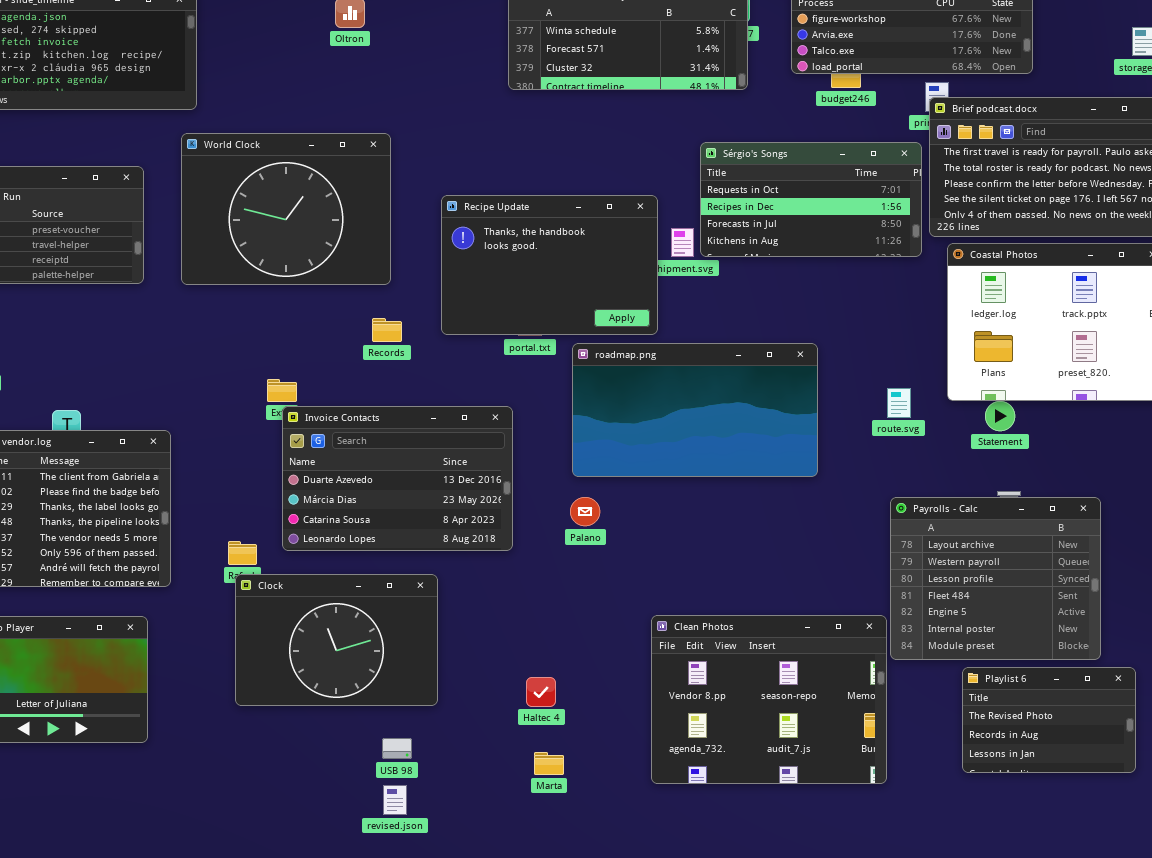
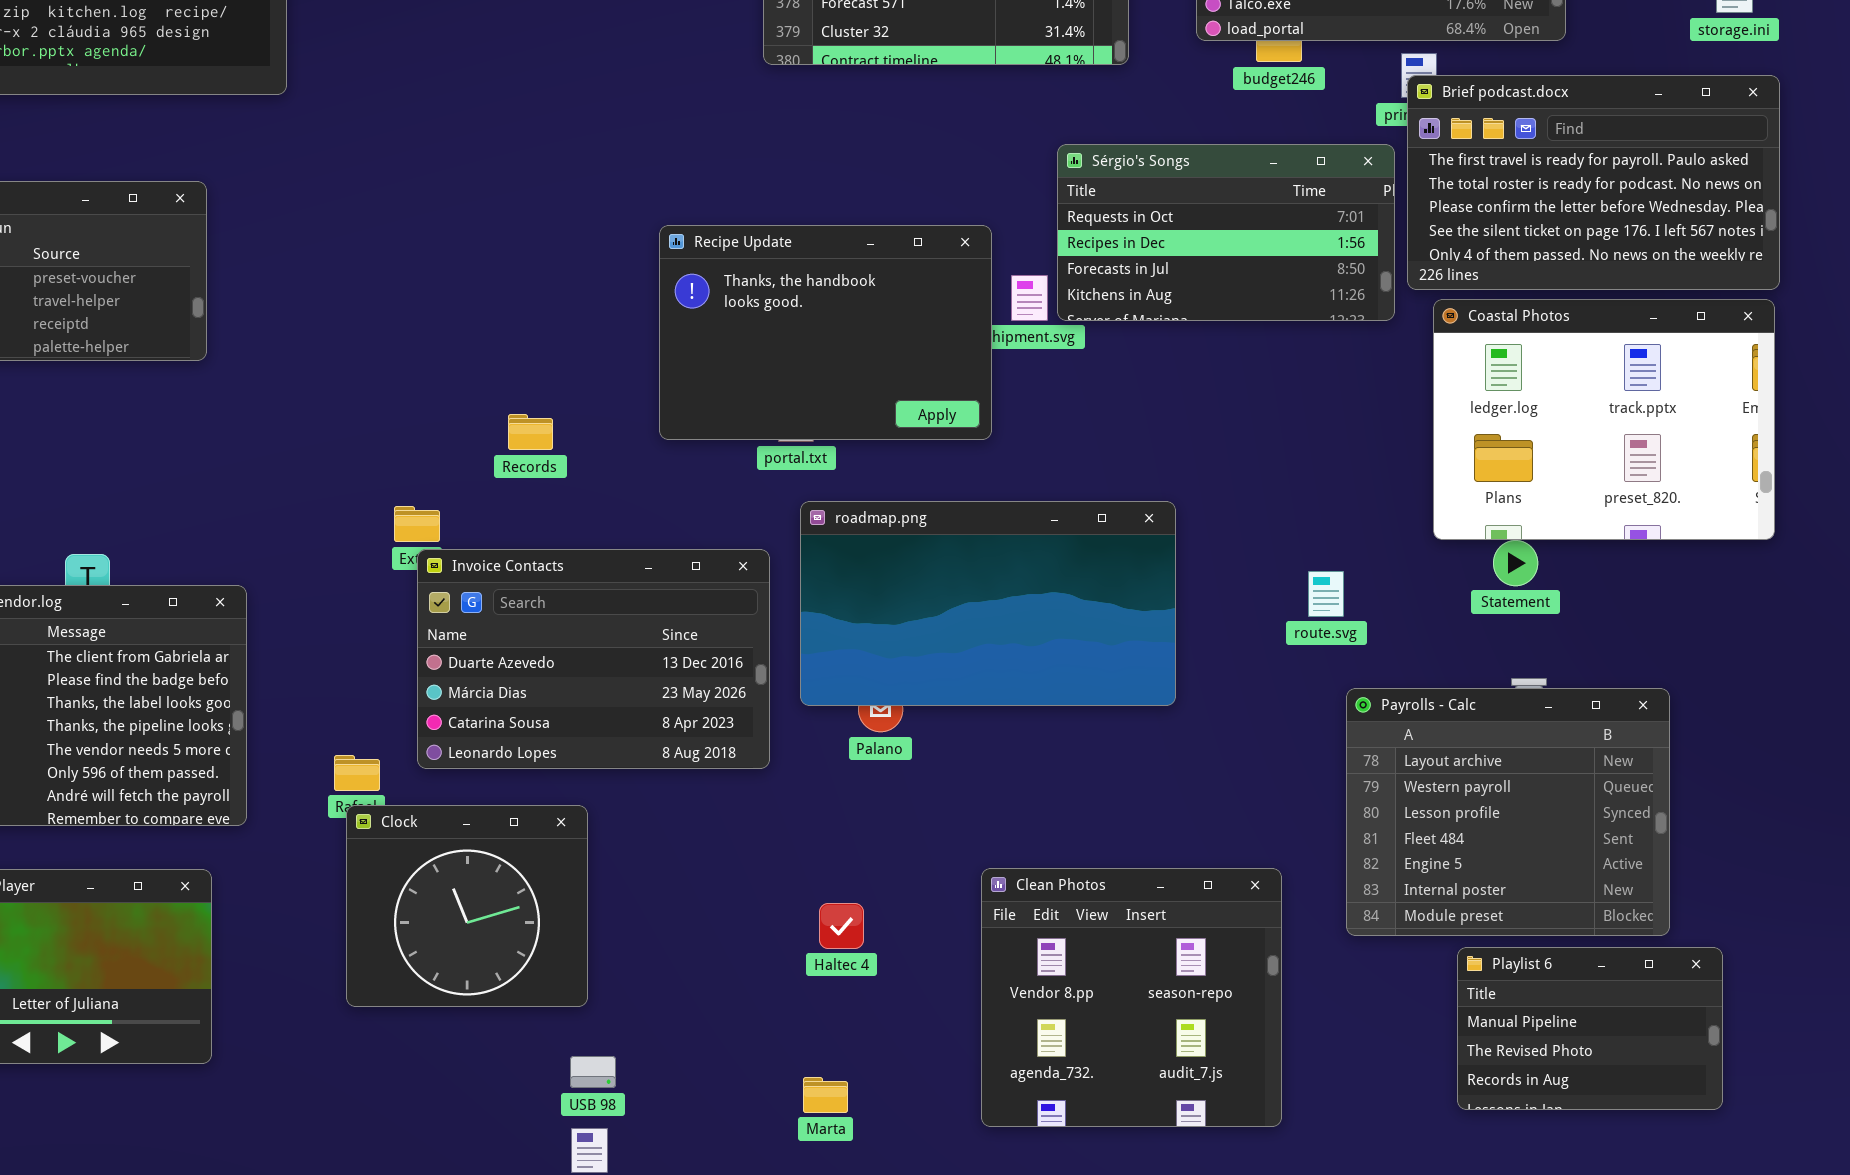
World Clock: [181,133,391,285] -> none, closed
Records: [372,318,402,342] -> [508,414,553,450], moved
roadmap.png: [572,343,818,477] -> [800,501,1176,706], moved
route.svg: [887,388,911,418] -> [1308,571,1344,617], moved
Clock: [235,574,438,706] -> [346,805,588,1007], resized
Clean Photos: [651,615,887,784] -> [981,868,1282,1127], resized
Playlist 6: [962,667,1136,773] -> [1457,947,1723,1110], scrolled up 1 row
Haltec 4: [526,677,556,707] -> [819,903,864,949], moved

